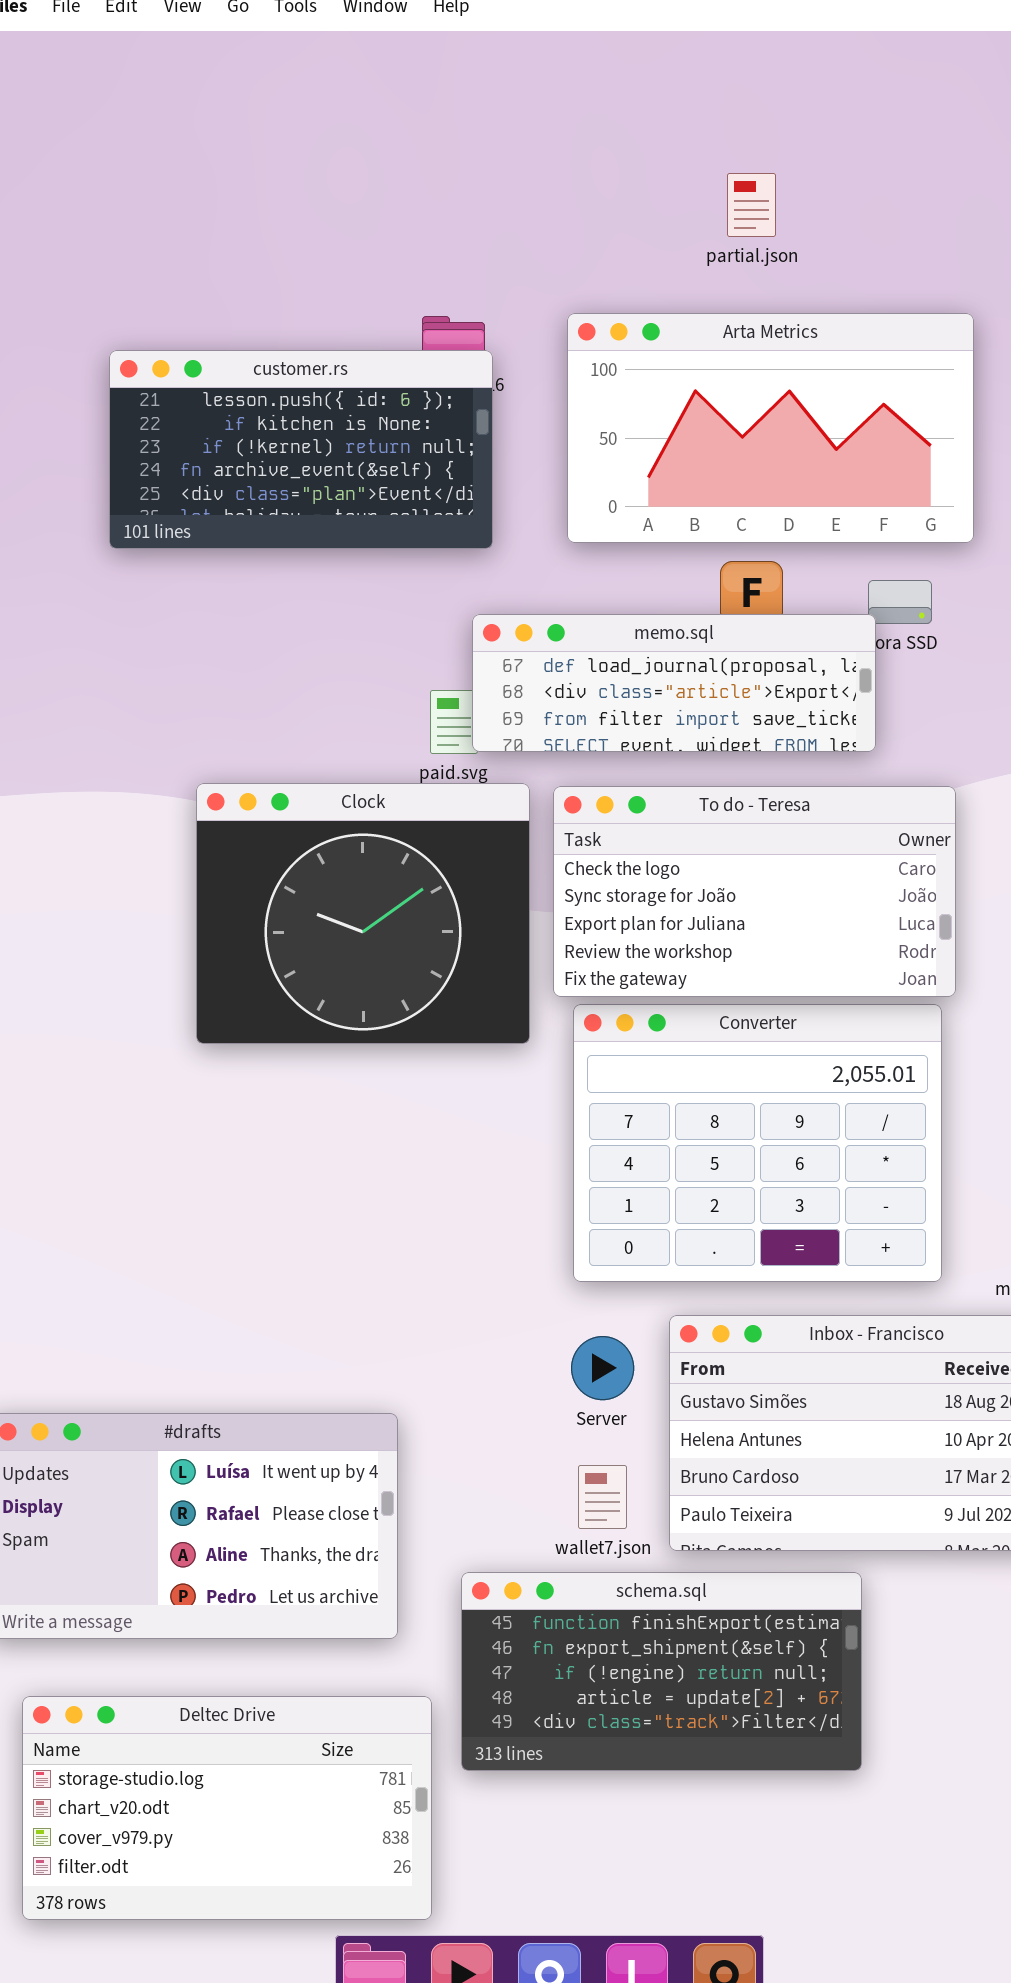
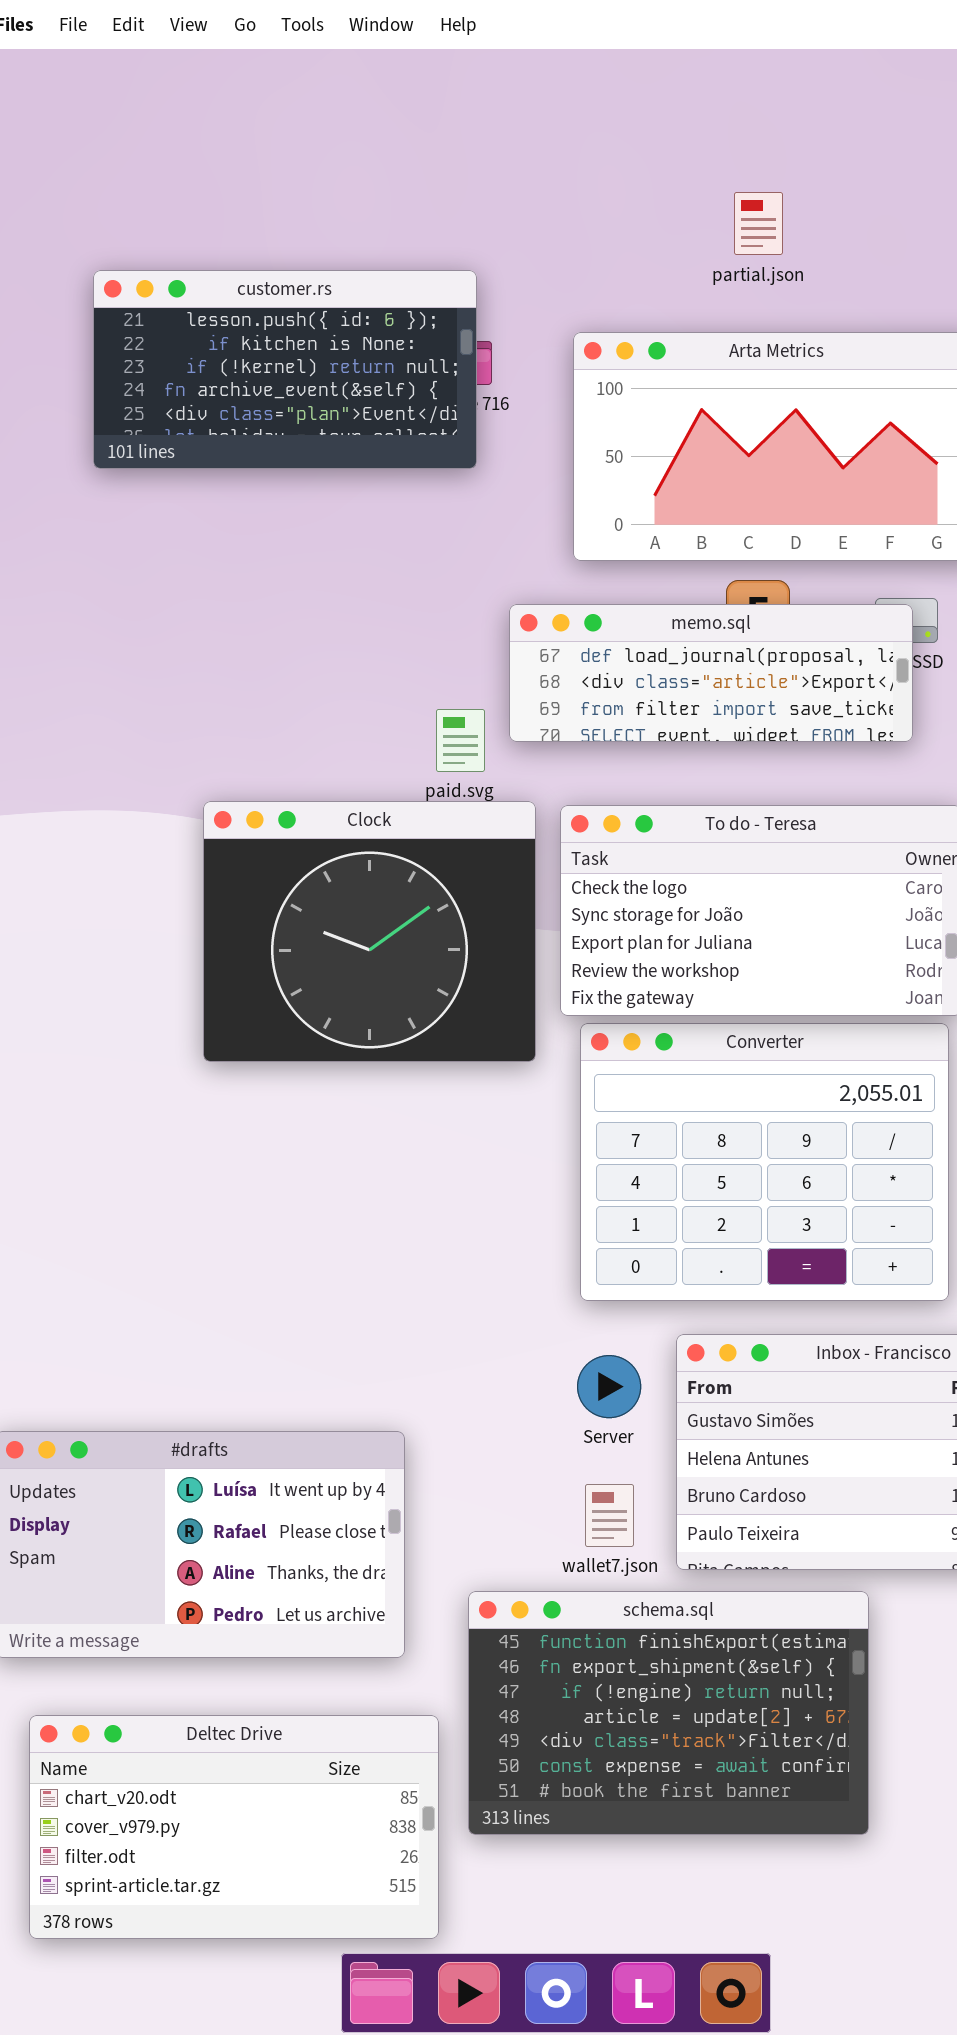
customer.rs: [109,350,493,549] -> [93,270,477,469], moved
memo.sql: [472,614,876,752] -> [509,604,913,742], moved
schema.sql: [461,1572,862,1771] -> [468,1591,869,1835], resized
Deltec Drive: [22,1696,432,1920] -> [29,1715,439,1939], scrolled down 1 row

